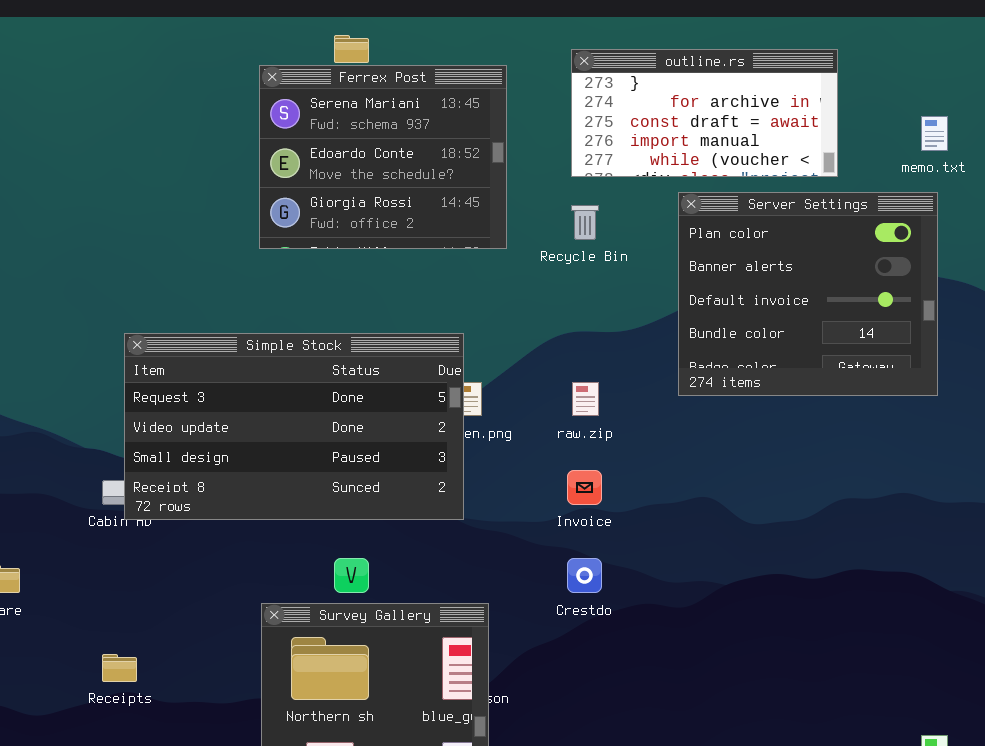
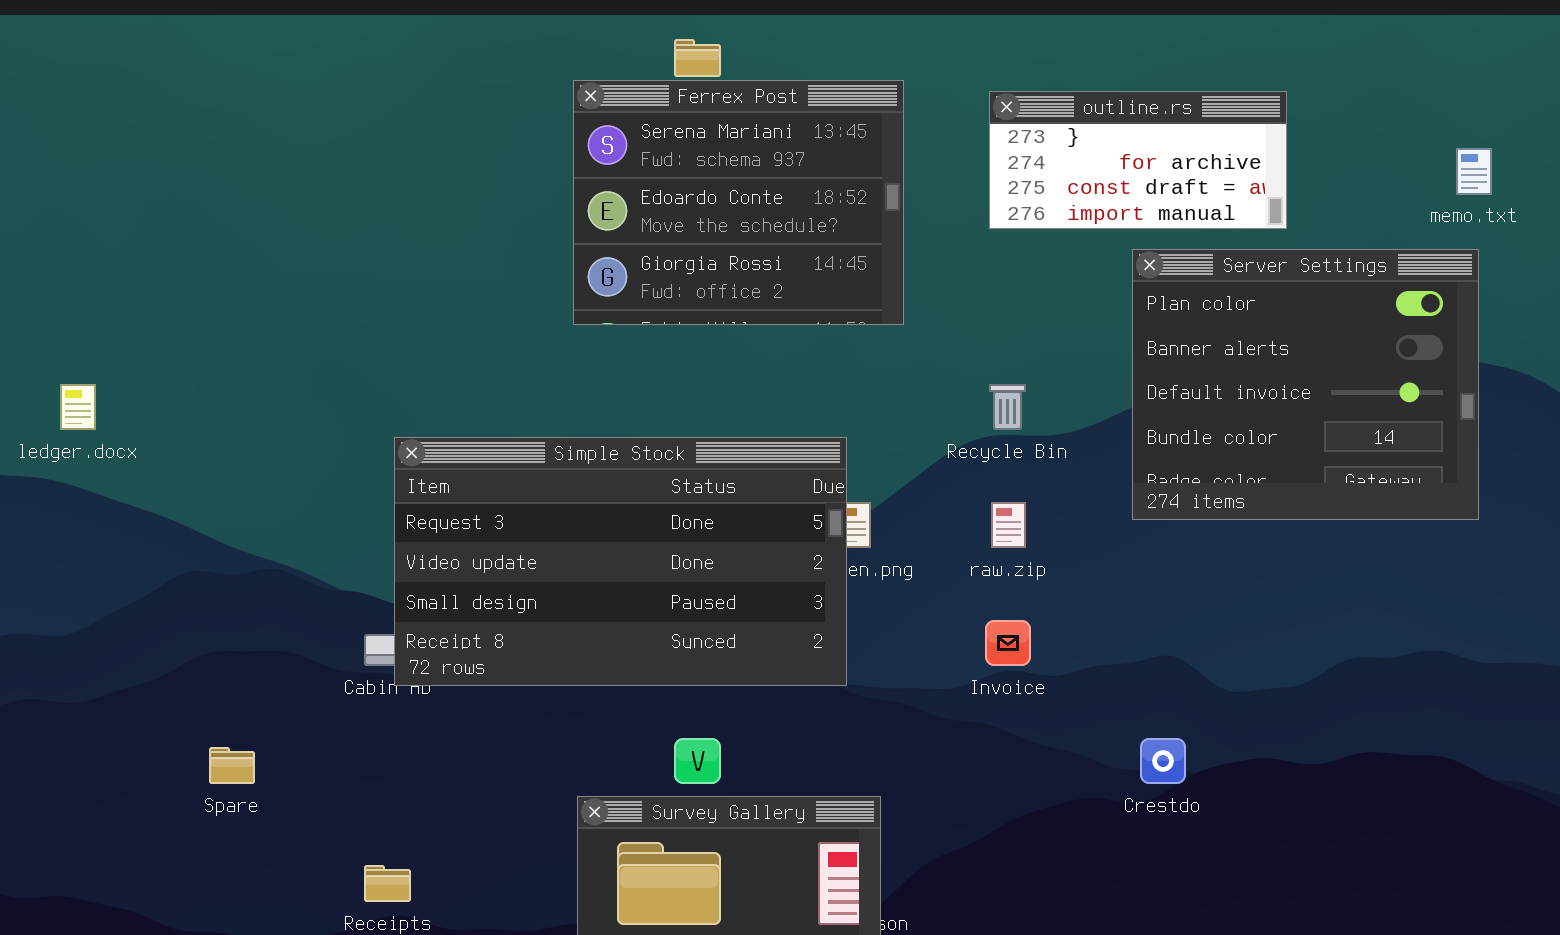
outline.rs: [571,49,838,177] -> [989,91,1287,229], resized
Recycle Bin: [571,205,599,240] -> [989,384,1026,430], moved
Crestdo: [567,558,602,593] -> [1140,738,1186,784], moved

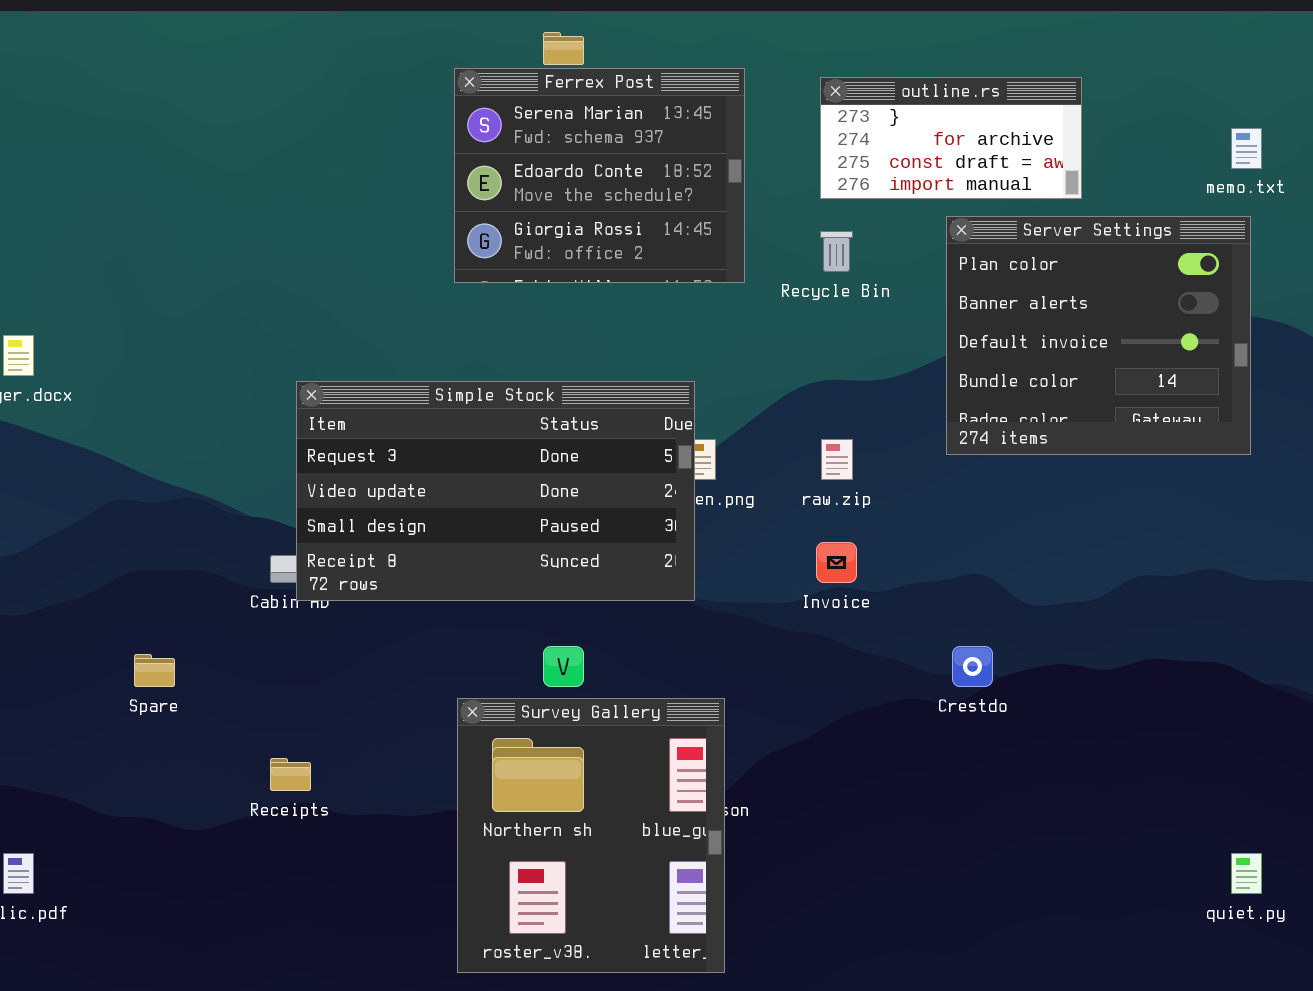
Recycle Bin: [989,384,1026,430] -> [820,231,853,272], moved

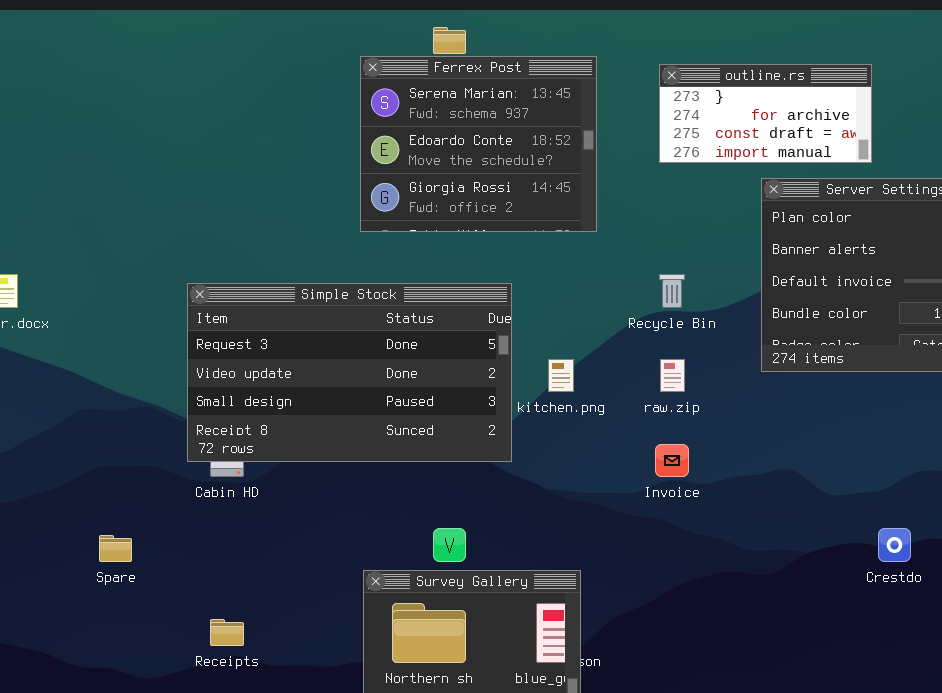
Recycle Bin: [820,231,853,272] -> [659,274,685,308], moved
Simple Stock: [296,381,695,601] -> [187,283,512,462], moved
Crestdo: [952,646,993,687] -> [878,528,911,562], moved

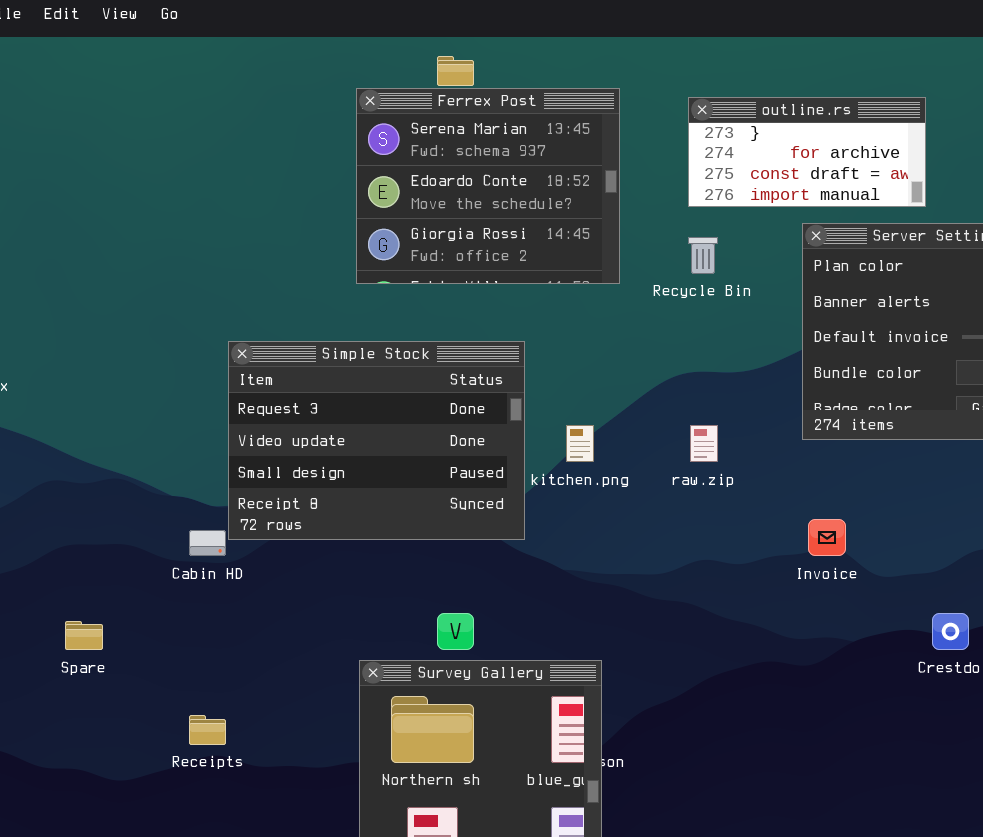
Recycle Bin: [659,274,685,308] -> [688,237,718,274], moved
Simple Stock: [187,283,512,462] -> [228,341,525,540], resized
Invoice: [655,444,689,477] -> [808,519,846,556], moved

